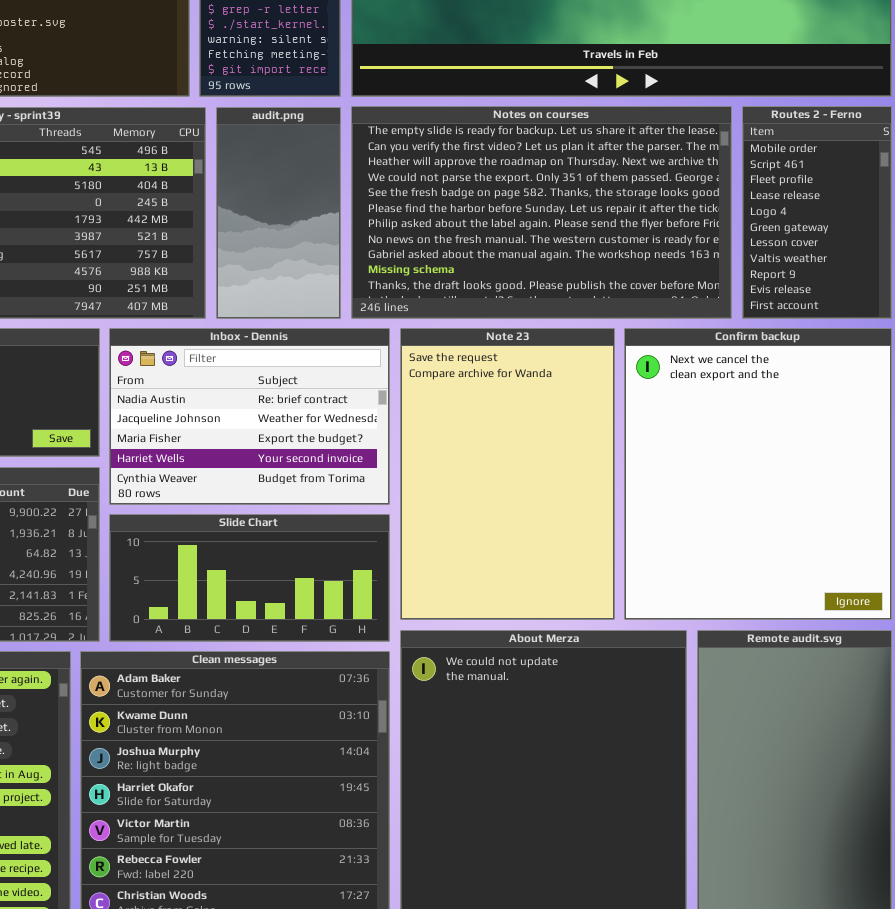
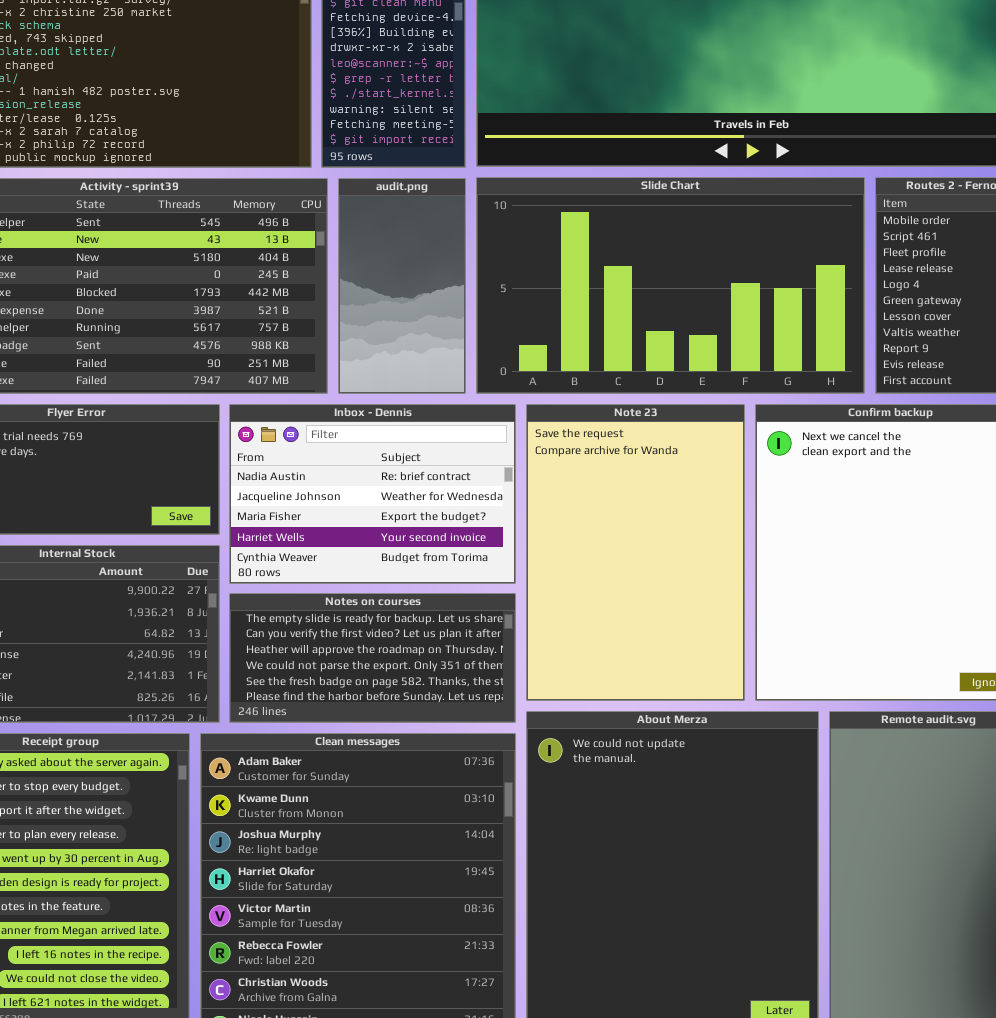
Notes on courses: [351,106,732,319] -> [229,593,516,723], moved, resized
Slide Chart: [109,514,390,642] -> [476,177,865,394], moved, resized

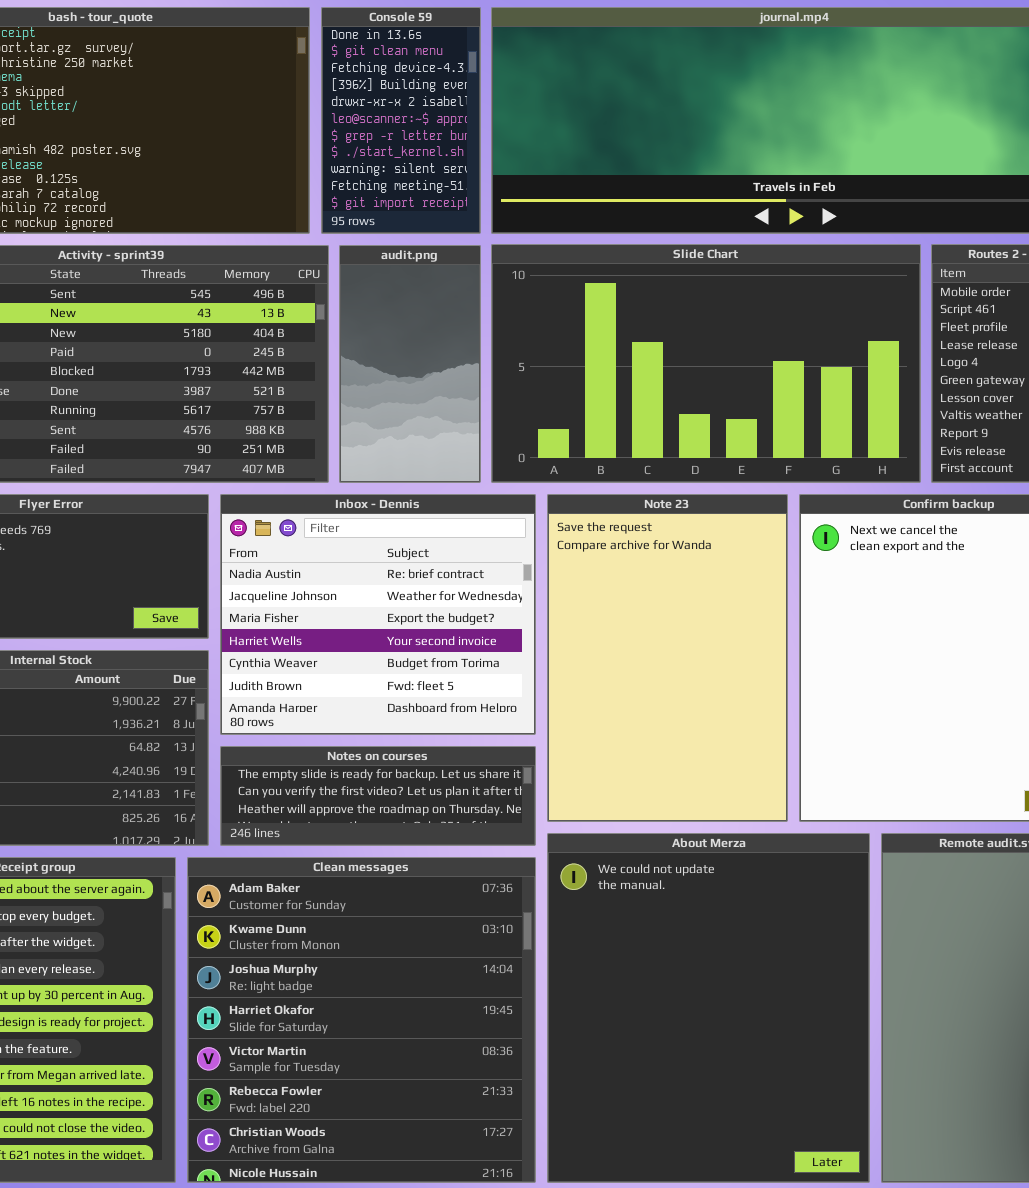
Inbox - Dennis: [229,404,516,584] -> [220,494,536,735], resized
Notes on courses: [229,593,516,723] -> [220,746,536,846], resized

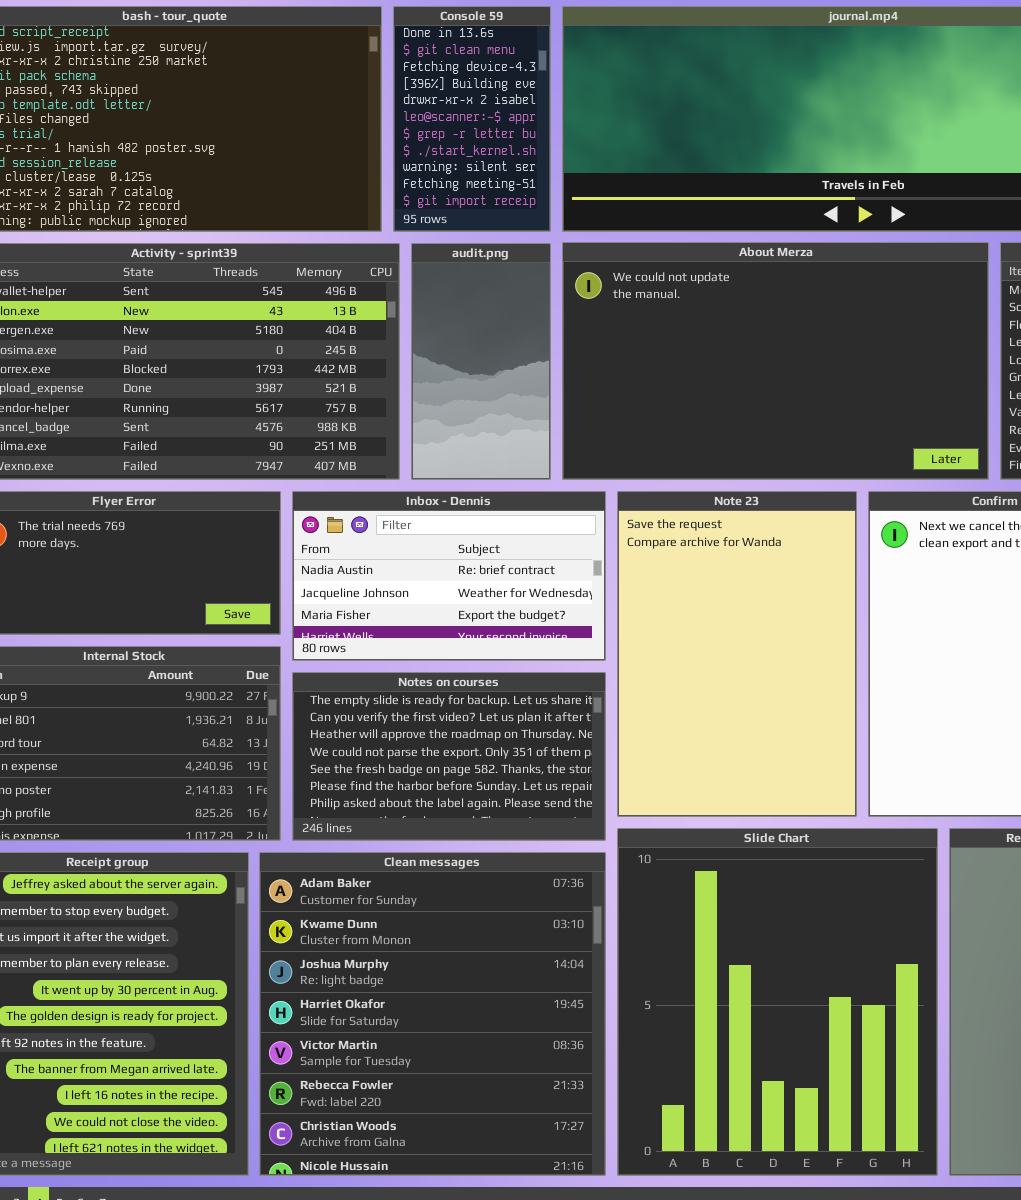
Slide Chart: [491,244,921,483] -> [617,828,938,1176], moved, resized
Inbox - Dennis: [220,494,536,735] -> [292,491,606,661], resized
Notes on courses: [220,746,536,846] -> [292,672,606,841], resized
About Merza: [547,833,870,1183] -> [562,242,989,480], moved, resized

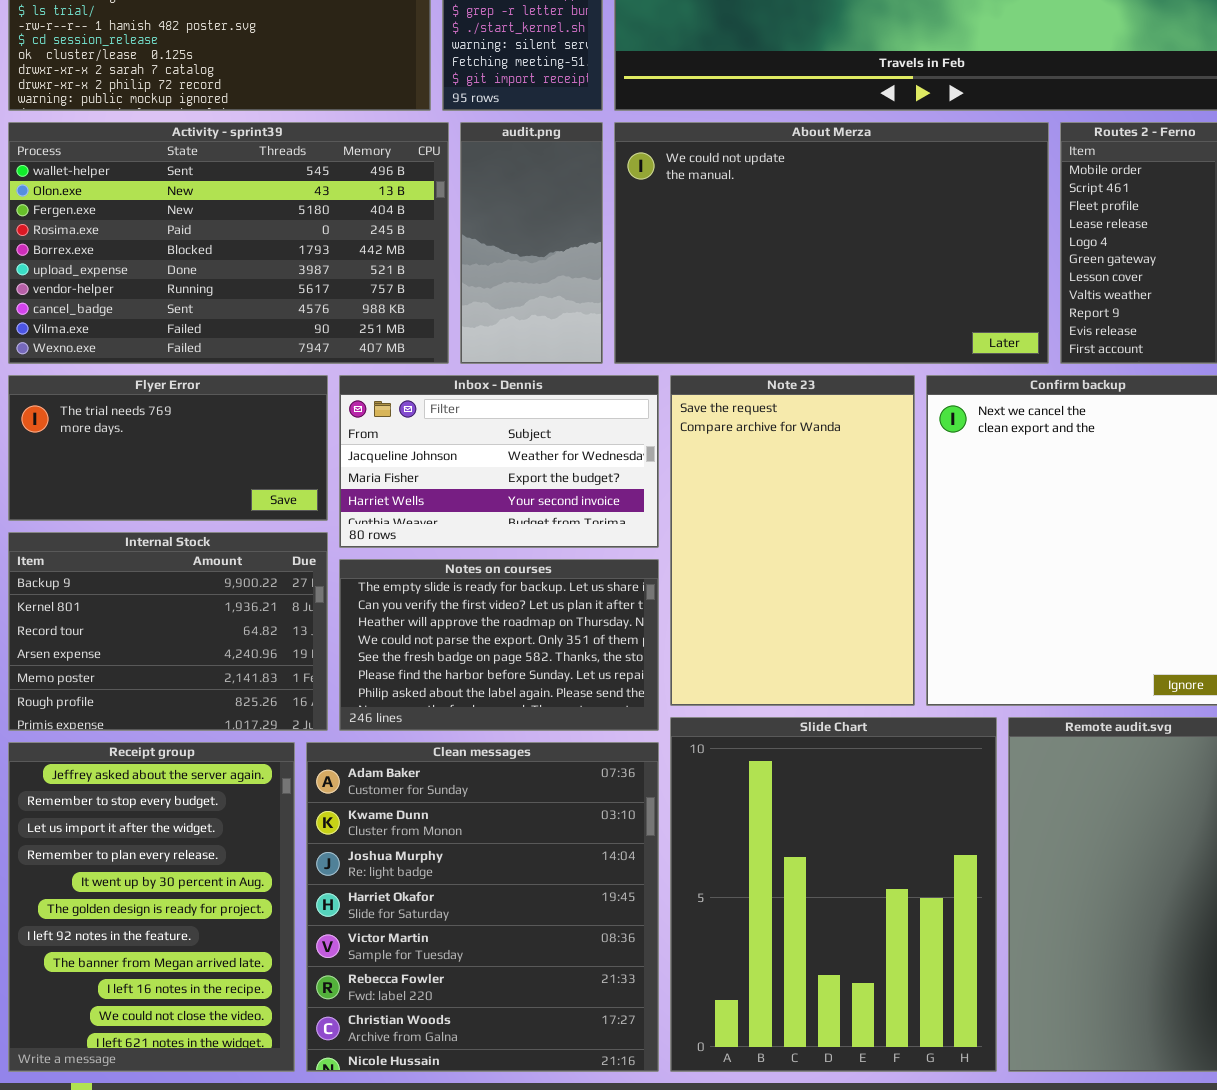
Inbox - Dennis: [292,491,606,661] -> [339,375,659,548], scrolled down 1 row

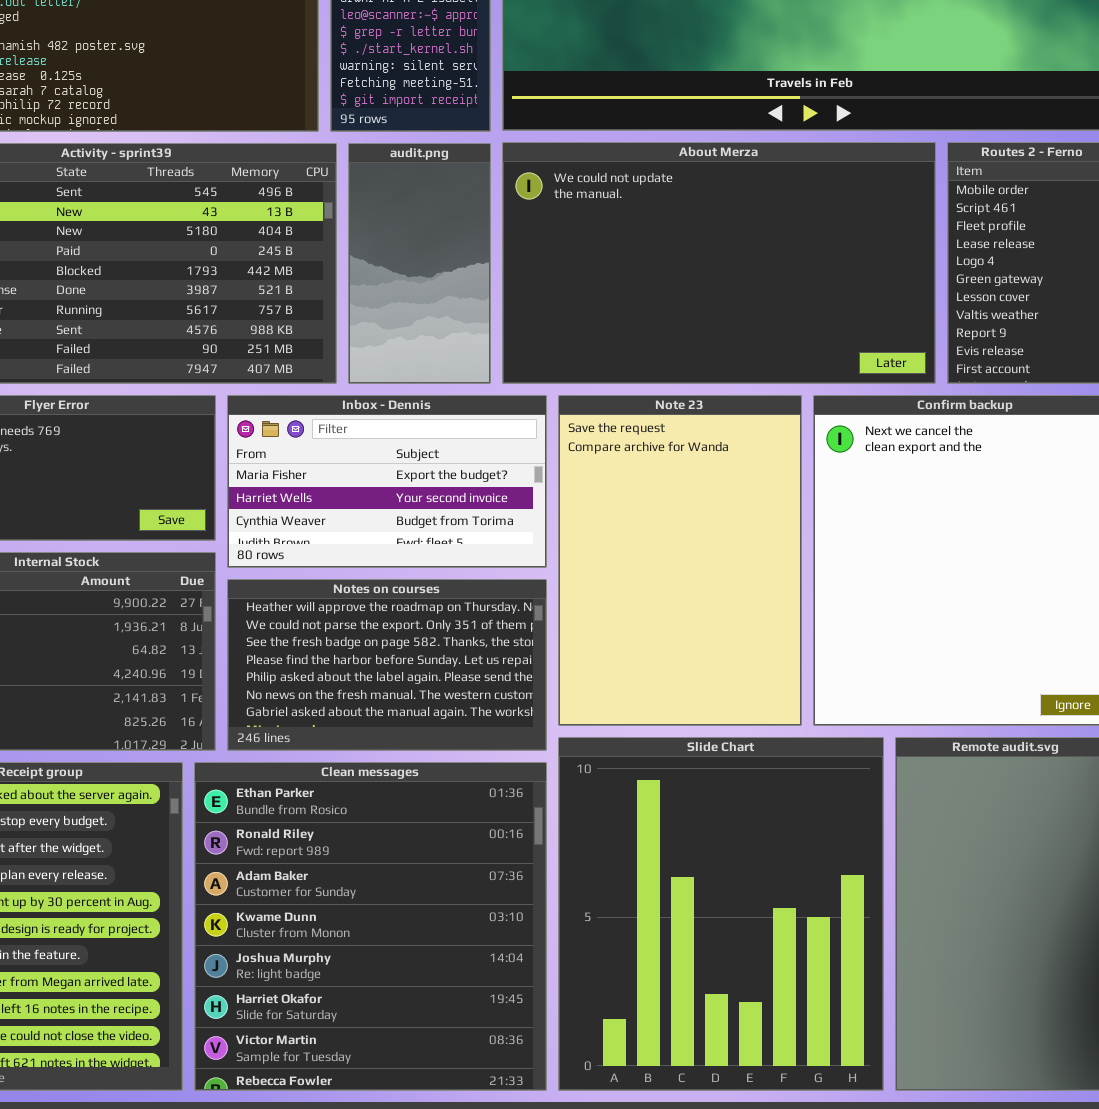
Inbox - Dennis: [339,375,659,548] -> [227,395,547,568], scrolled down 1 row
Notes on courses: [339,559,659,731] -> [227,579,547,751], scrolled down 2 rows
Clean messages: [306,742,659,1072] -> [194,762,547,1091], scrolled up 2 rows

